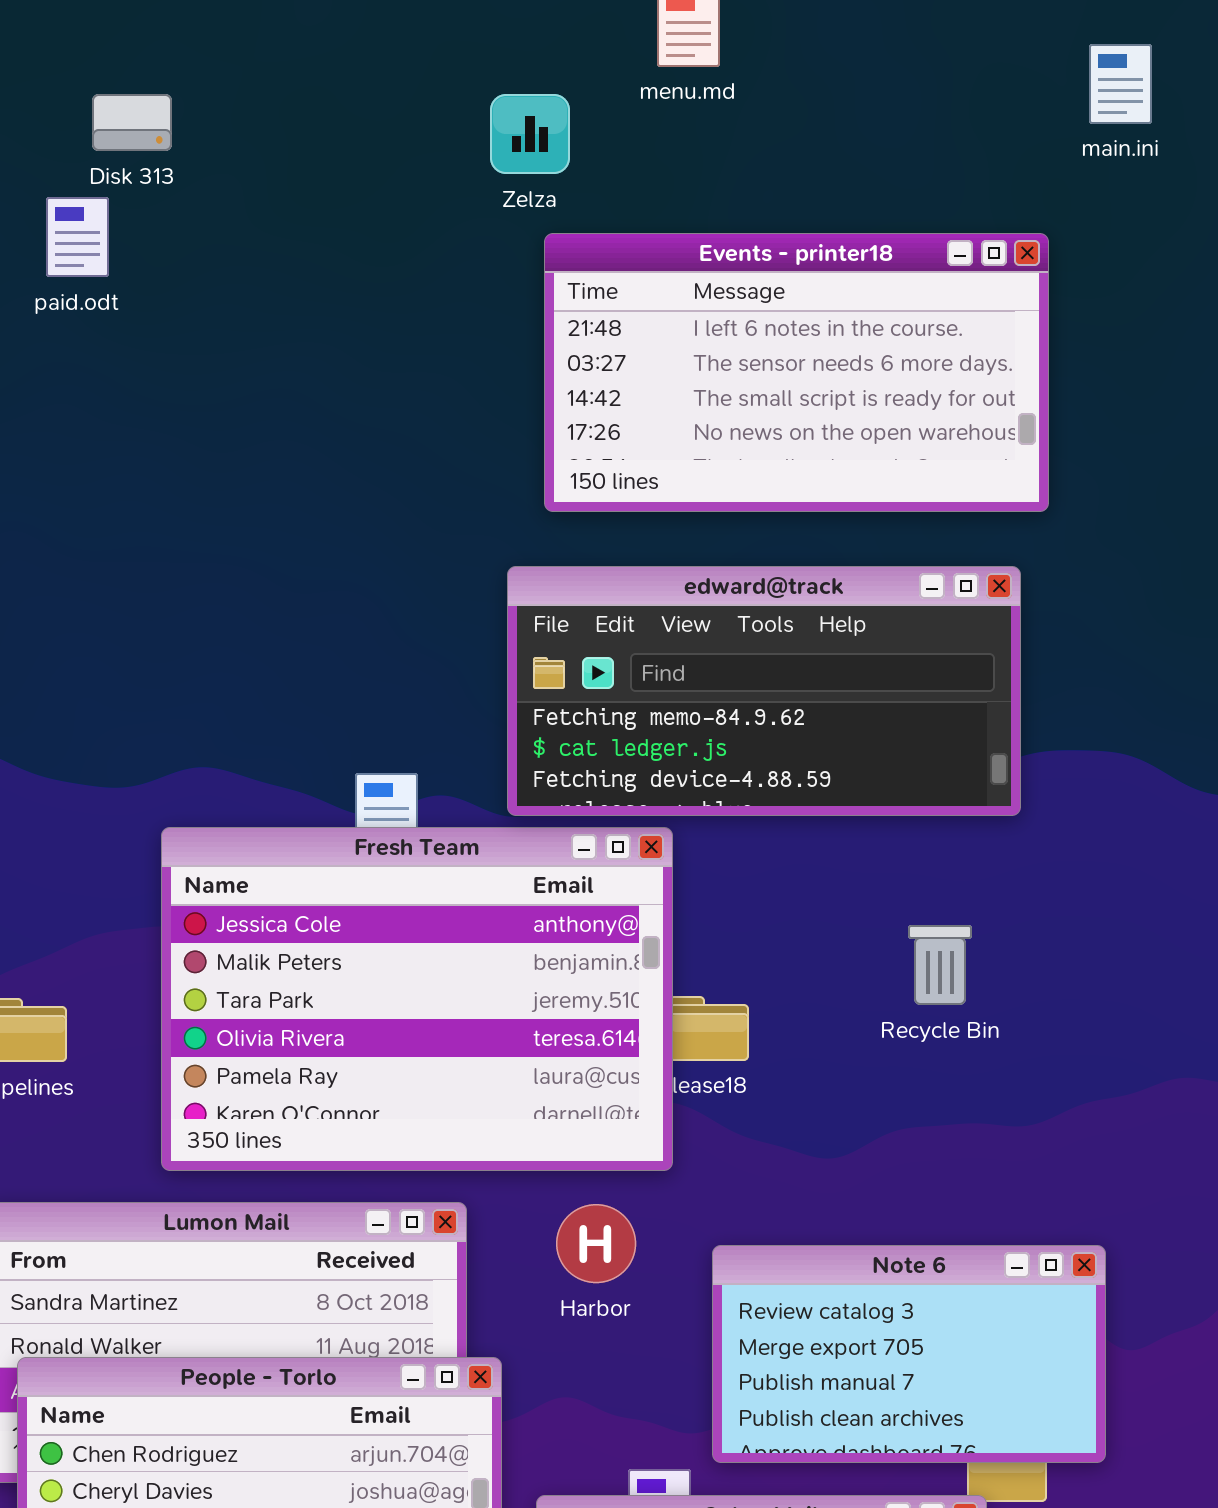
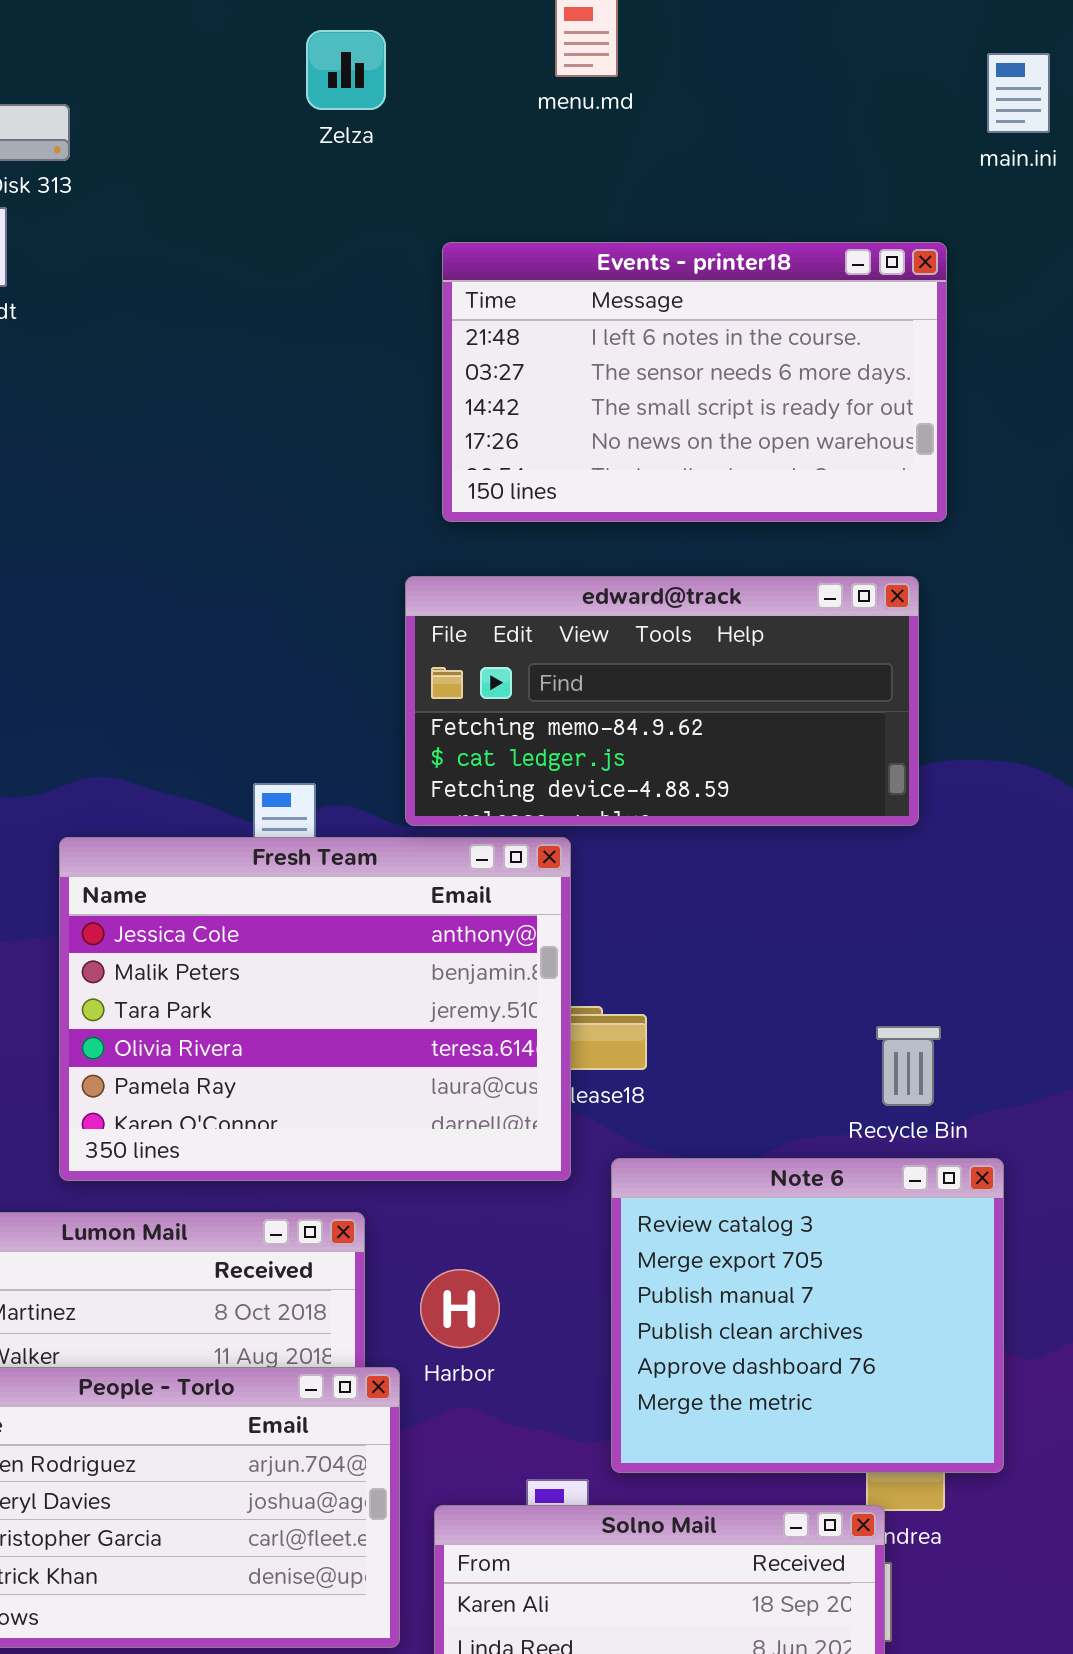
Zelza: [490,94,570,174] -> [306,30,386,110], moved
Recycle Bin: [908,925,972,1005] -> [876,1026,941,1106], moved
Harbor: [556,1204,636,1283] -> [420,1269,500,1348], moved
Note 6: [712,1245,1106,1463] -> [611,1158,1004,1473], resized

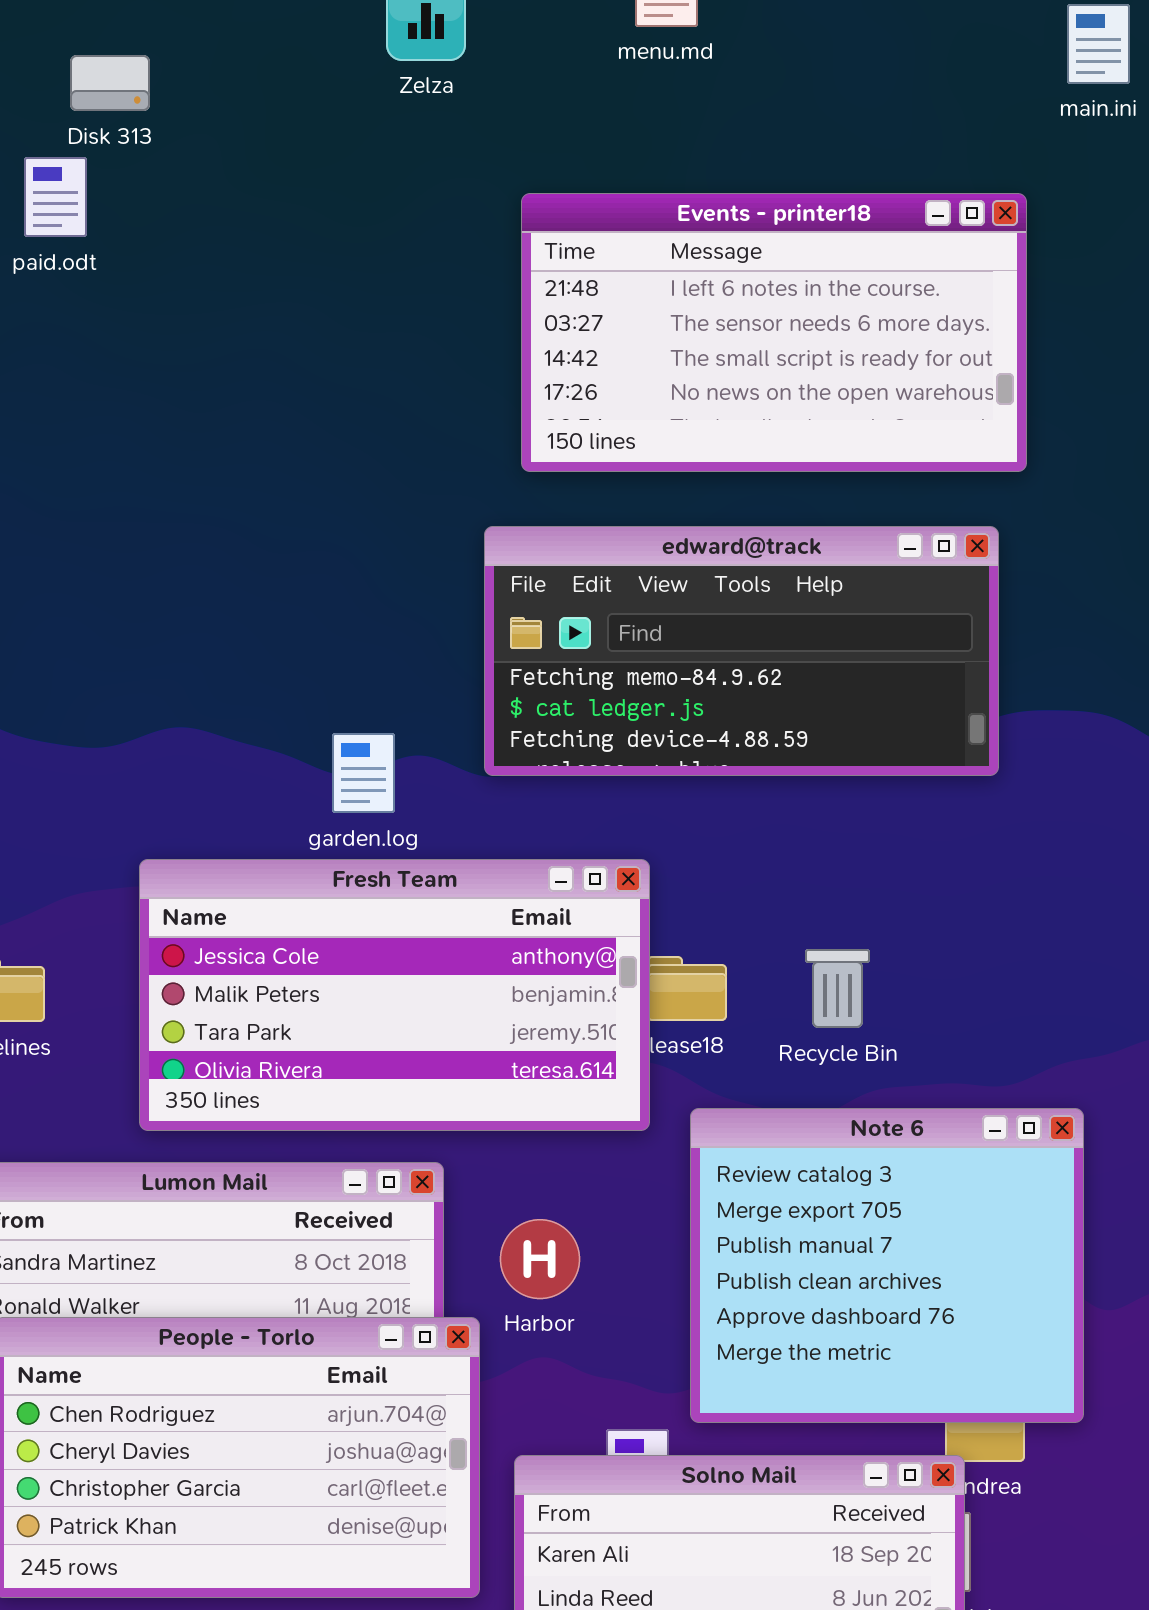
Fresh Team: [59,837,571,1181] -> [139,859,650,1131], resized
Recycle Bin: [876,1026,941,1106] -> [805,949,870,1028], moved

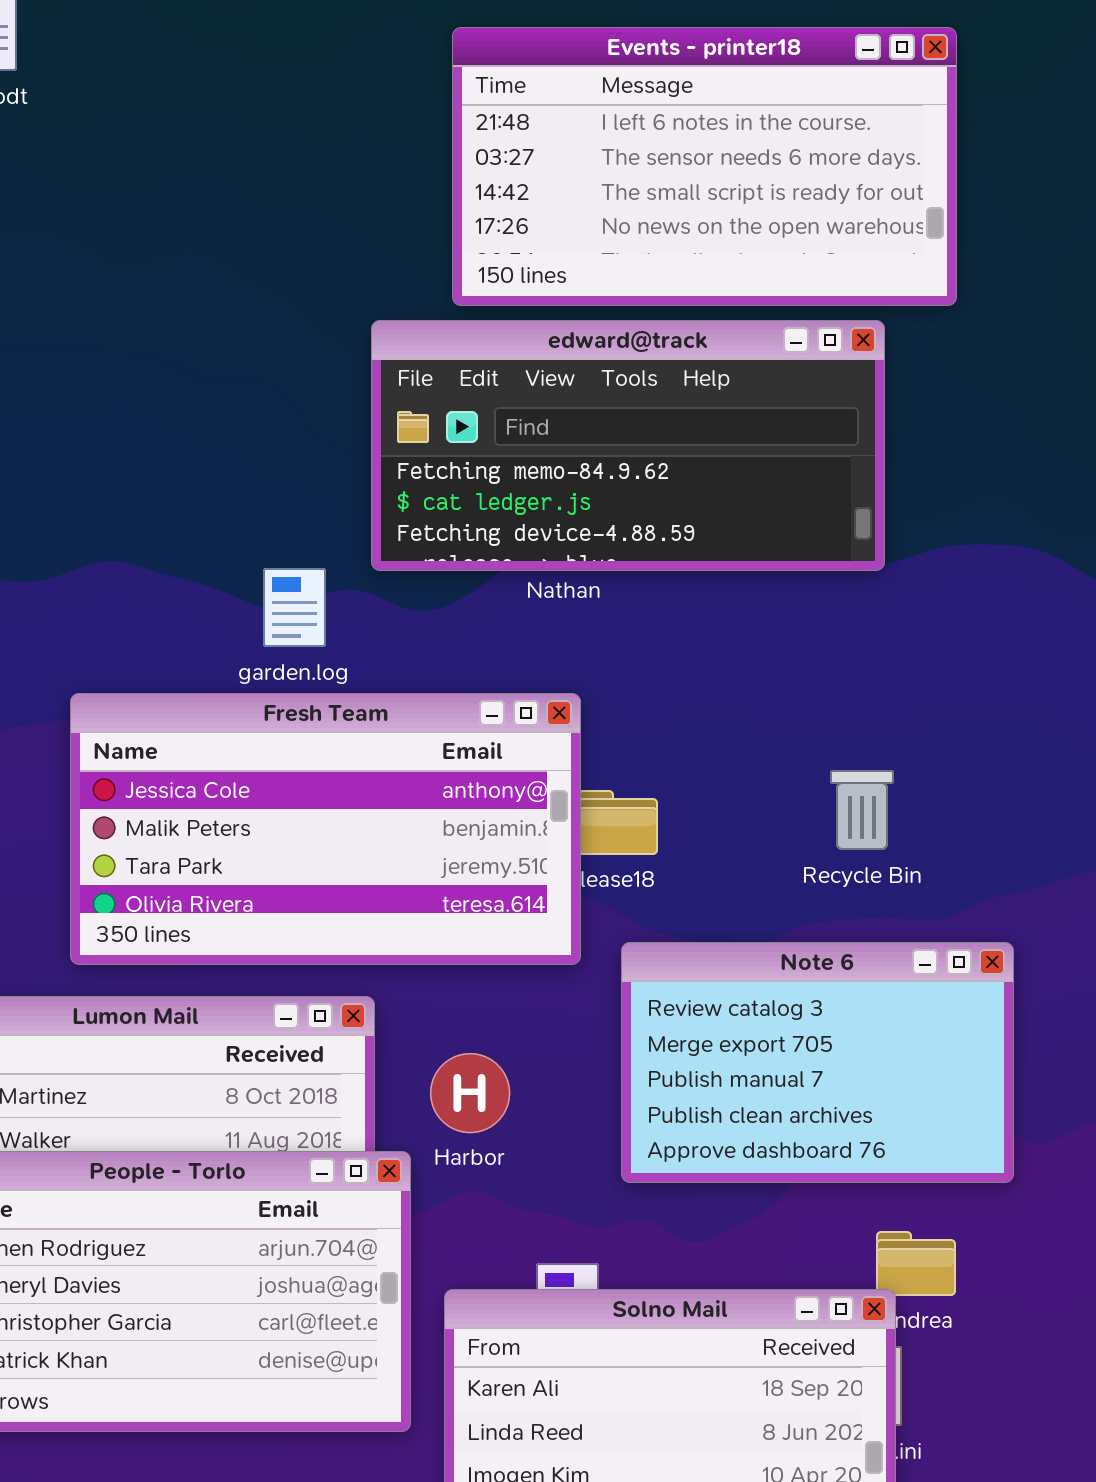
edward@track: [484,526,999,776] -> [371,320,885,571], moved
Recycle Bin: [805,949,870,1028] -> [830,770,894,850], moved
Note 6: [690,1108,1084,1423] -> [621,942,1014,1183], resized

